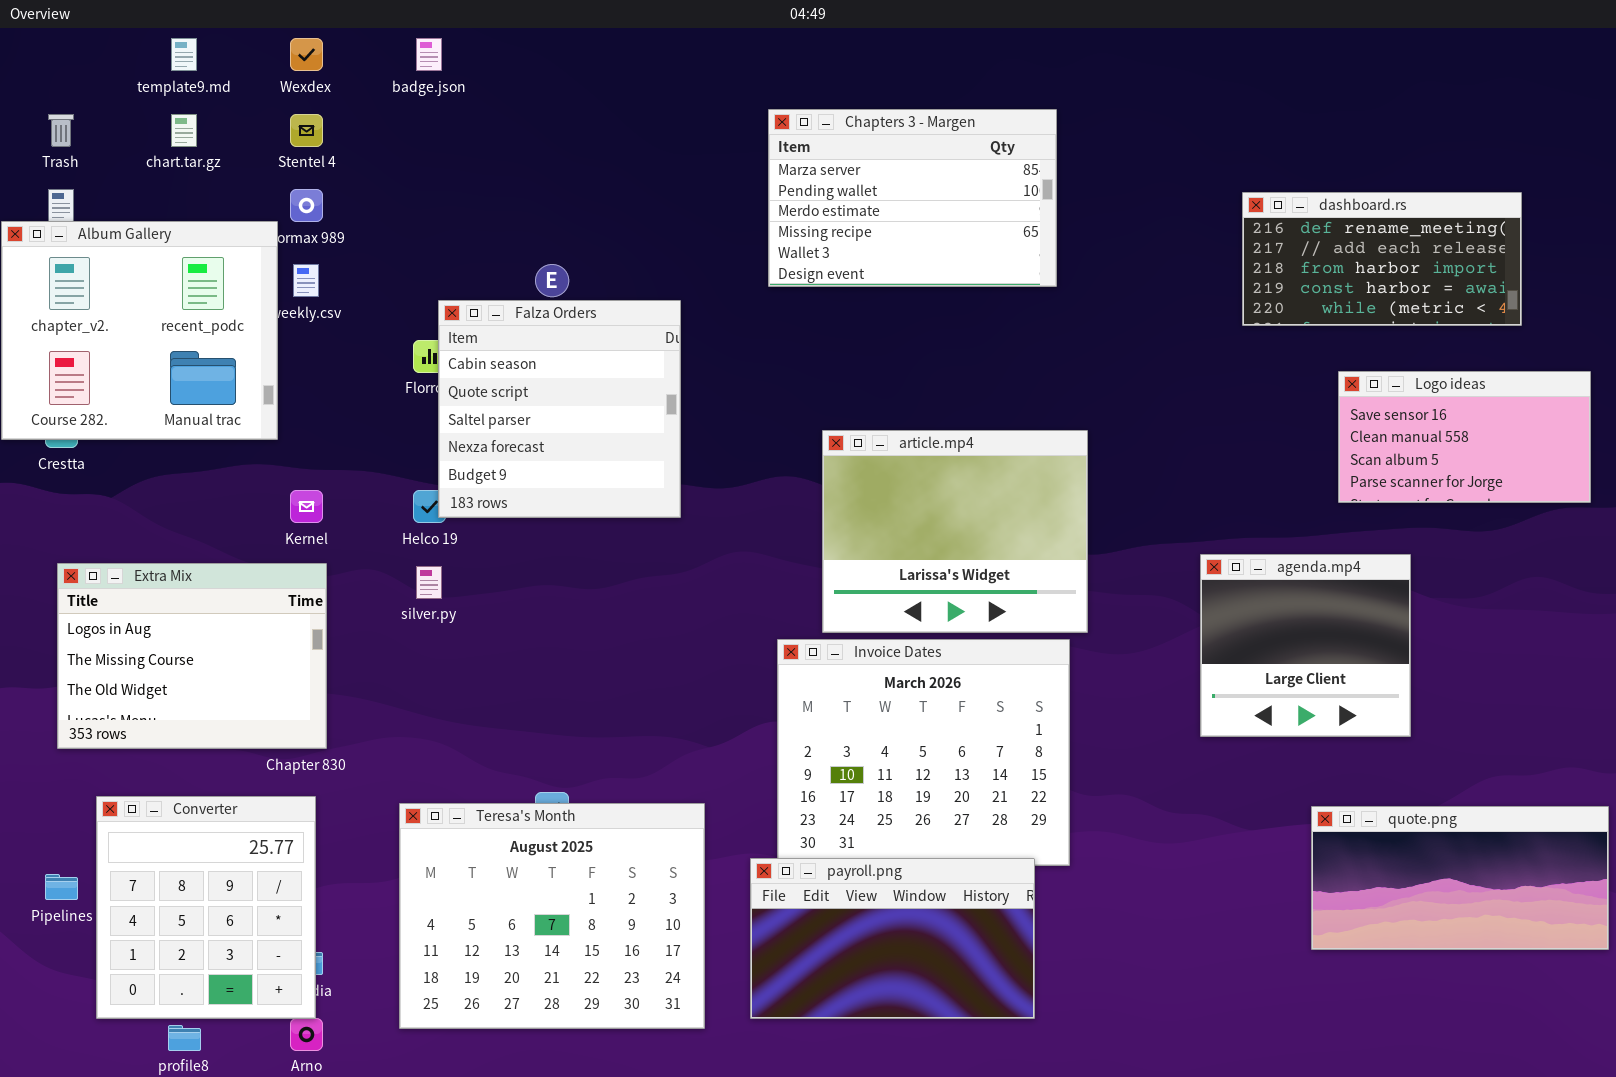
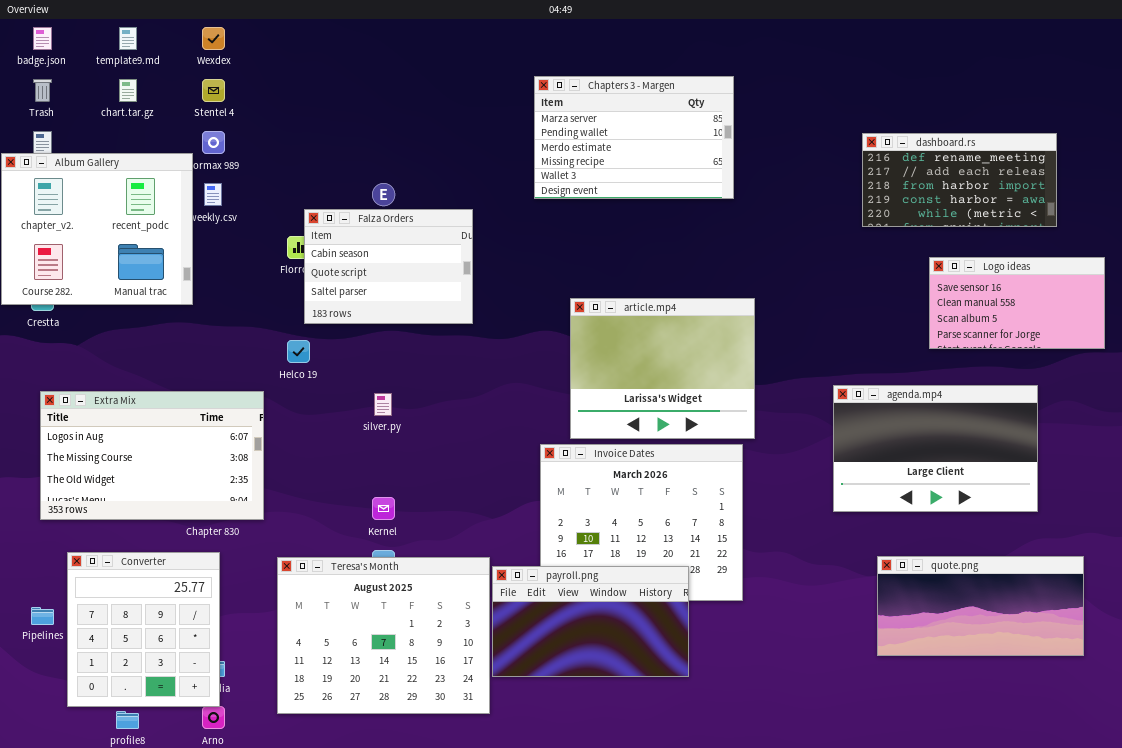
badge.json: [416,38,442,71] -> [33,27,52,50], moved
Falza Orders: [438,300,681,518] -> [304,209,473,324], resized
Kernel: [290,490,323,523] -> [372,497,395,520], moved
agenda.mp4: [1200,554,1411,737] -> [833,385,1038,512], resized
Extra Mix: [57,563,327,749] -> [40,391,264,520], resized
silver.py: [416,566,442,599] -> [374,393,392,416], moved
quote.png: [1311,806,1609,950] -> [877,556,1084,656], moved
payroll.png: [750,858,1035,1019] -> [492,566,689,677], moved

